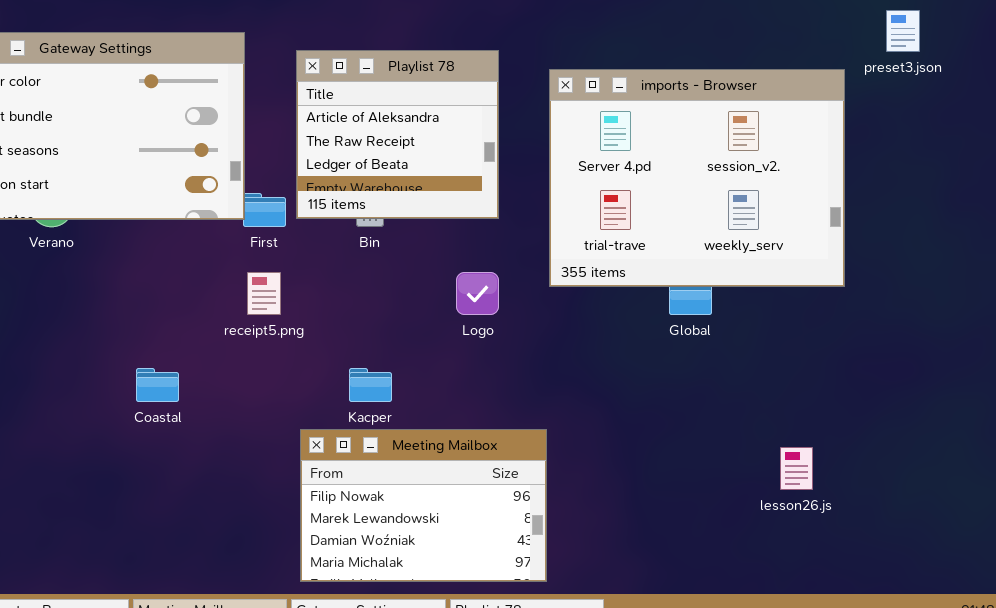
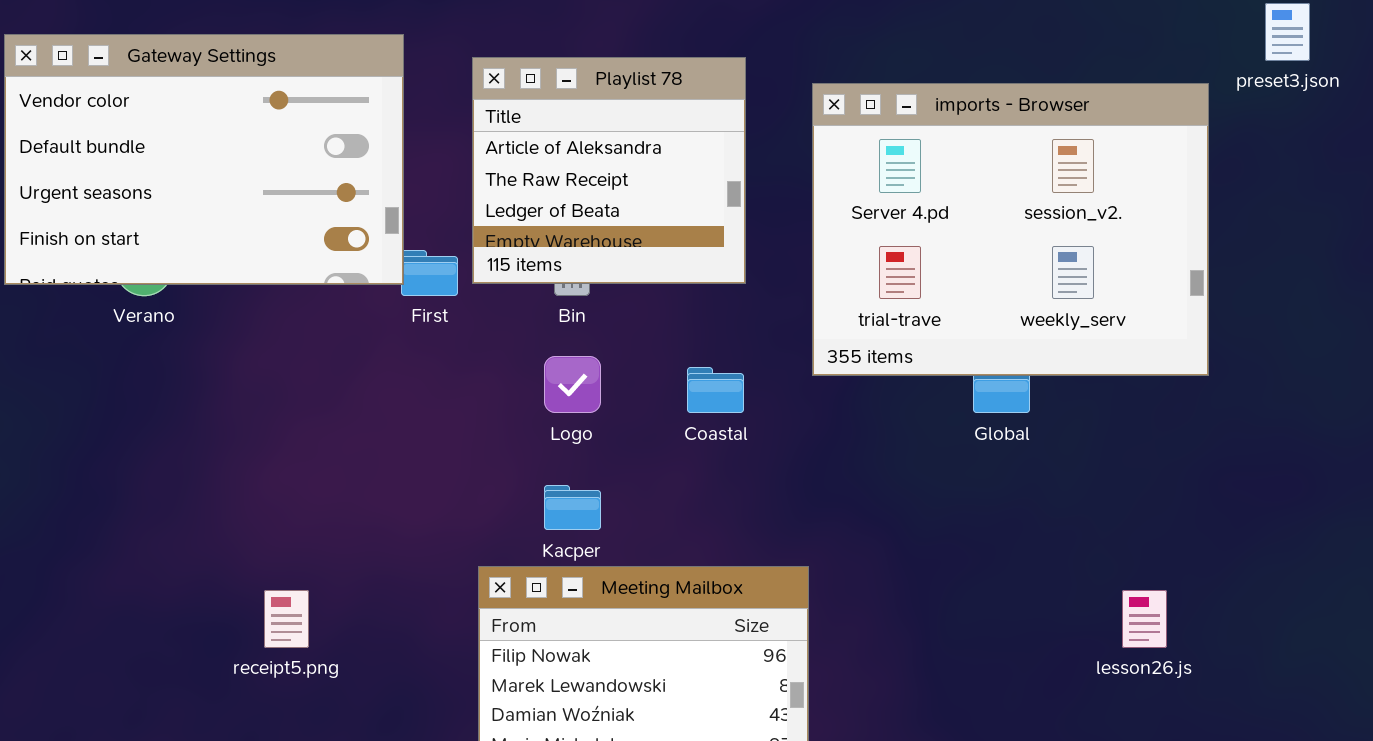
receipt5.png: [247,272,281,315] -> [264,590,309,648], moved
Logo: [456,272,499,315] -> [544,356,601,413], moved
Coastal: [136,368,179,402] -> [687,367,744,413], moved

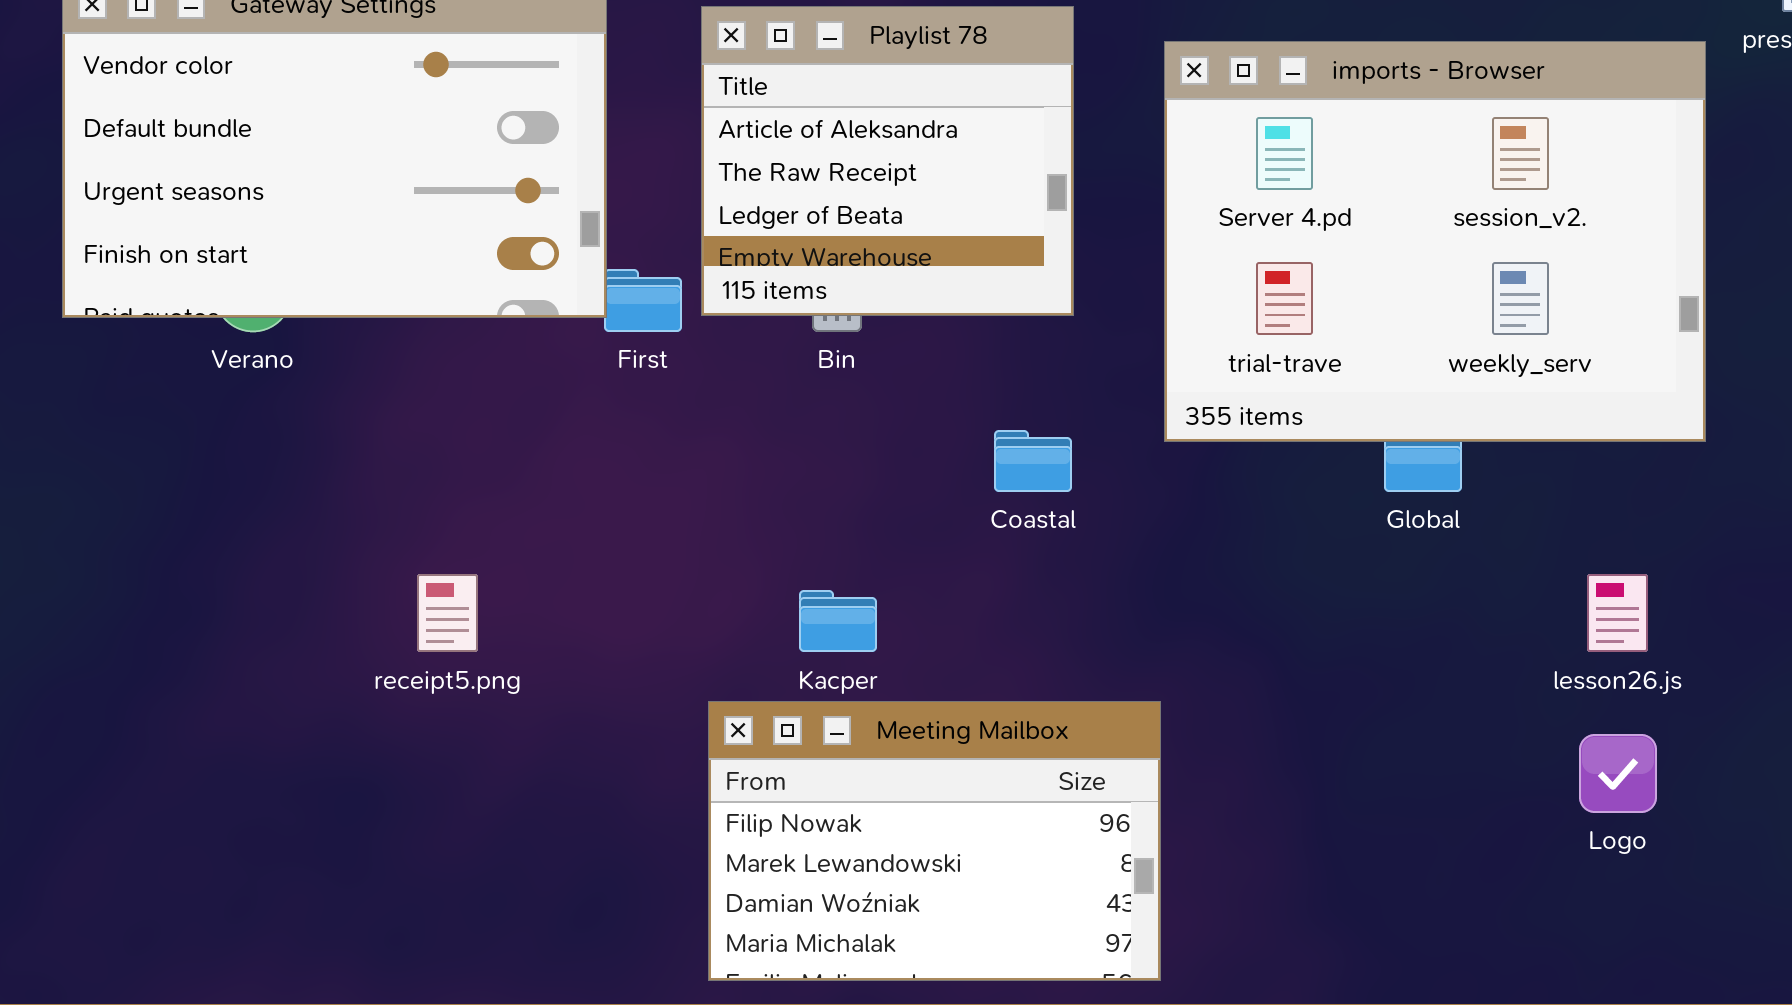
Logo: [544,356,601,413] -> [1579,734,1657,813], moved
receipt5.png: [264,590,309,648] -> [417,574,478,652], moved
lesson26.js: [1122,590,1167,648] -> [1587,574,1648,652], moved

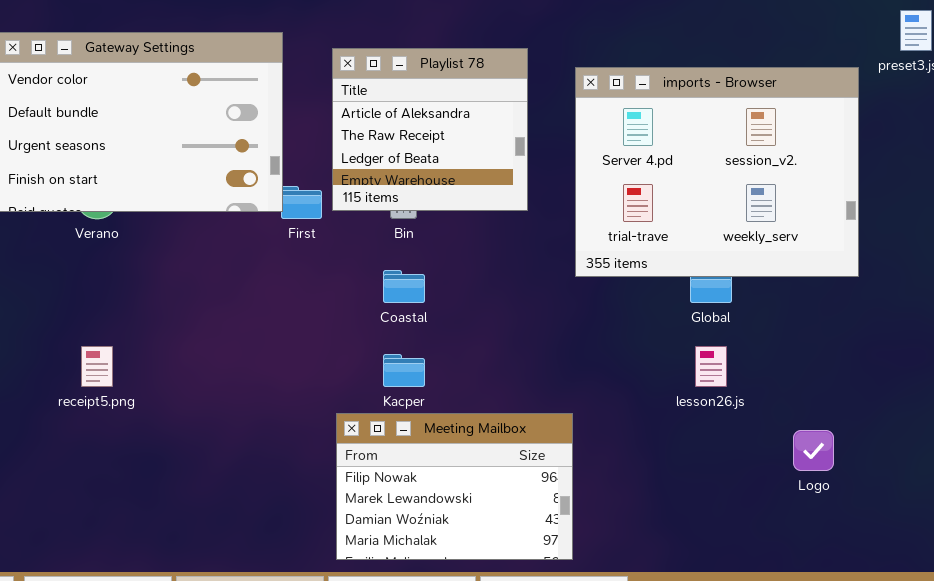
Coastal: [994,430,1072,492] -> [383,270,425,303], moved
receipt5.png: [417,574,478,652] -> [81,346,113,387], moved
lesson26.js: [1587,574,1648,652] -> [695,346,727,387], moved

